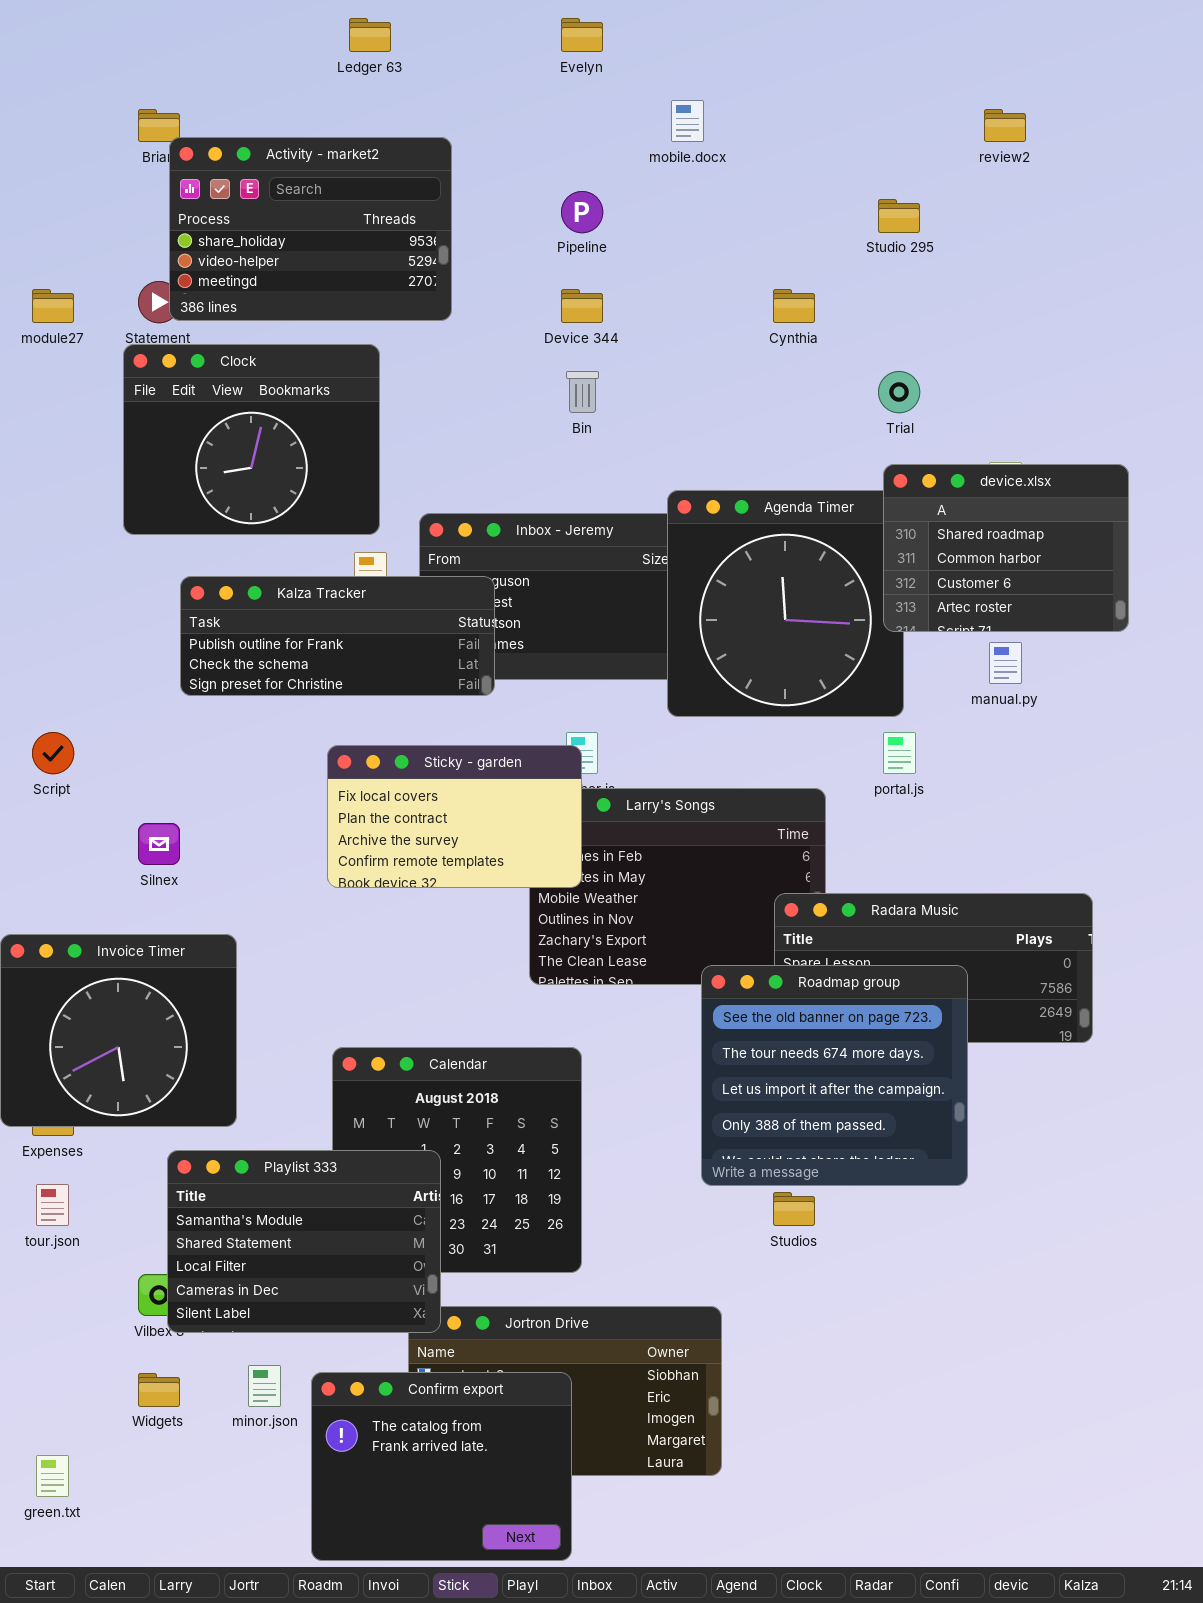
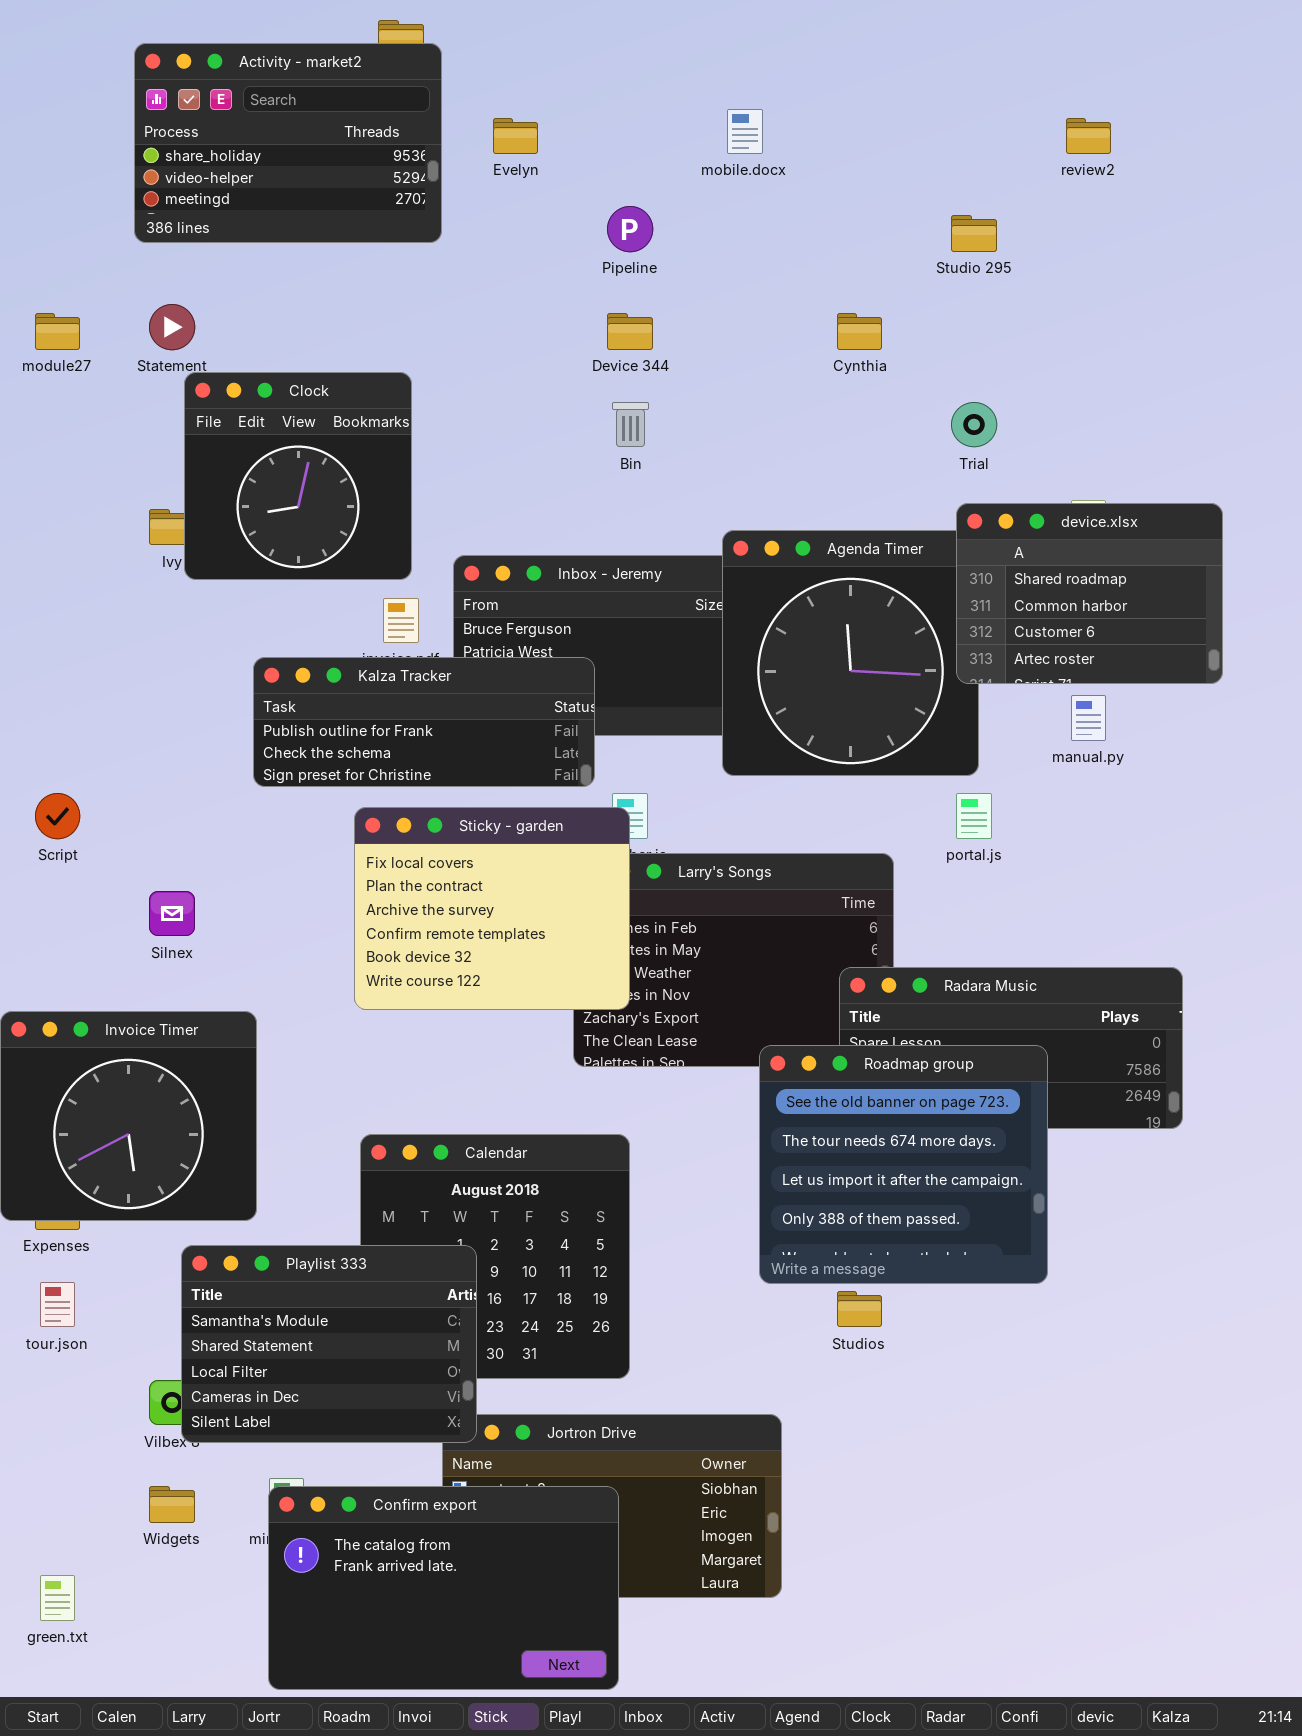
Evelyn: [561,18,603,52] -> [493,118,538,154], moved
Activity - market2: [169,137,452,321] -> [134,43,442,243], moved
Clock: [123,344,380,535] -> [184,372,412,580], resized
Kalza Tracker: [180,576,495,696] -> [253,657,595,787], moved
Sticky - garden: [327,745,582,888] -> [354,807,630,1010], resized
Confirm export: [311,1372,572,1561] -> [268,1486,619,1690], resized

